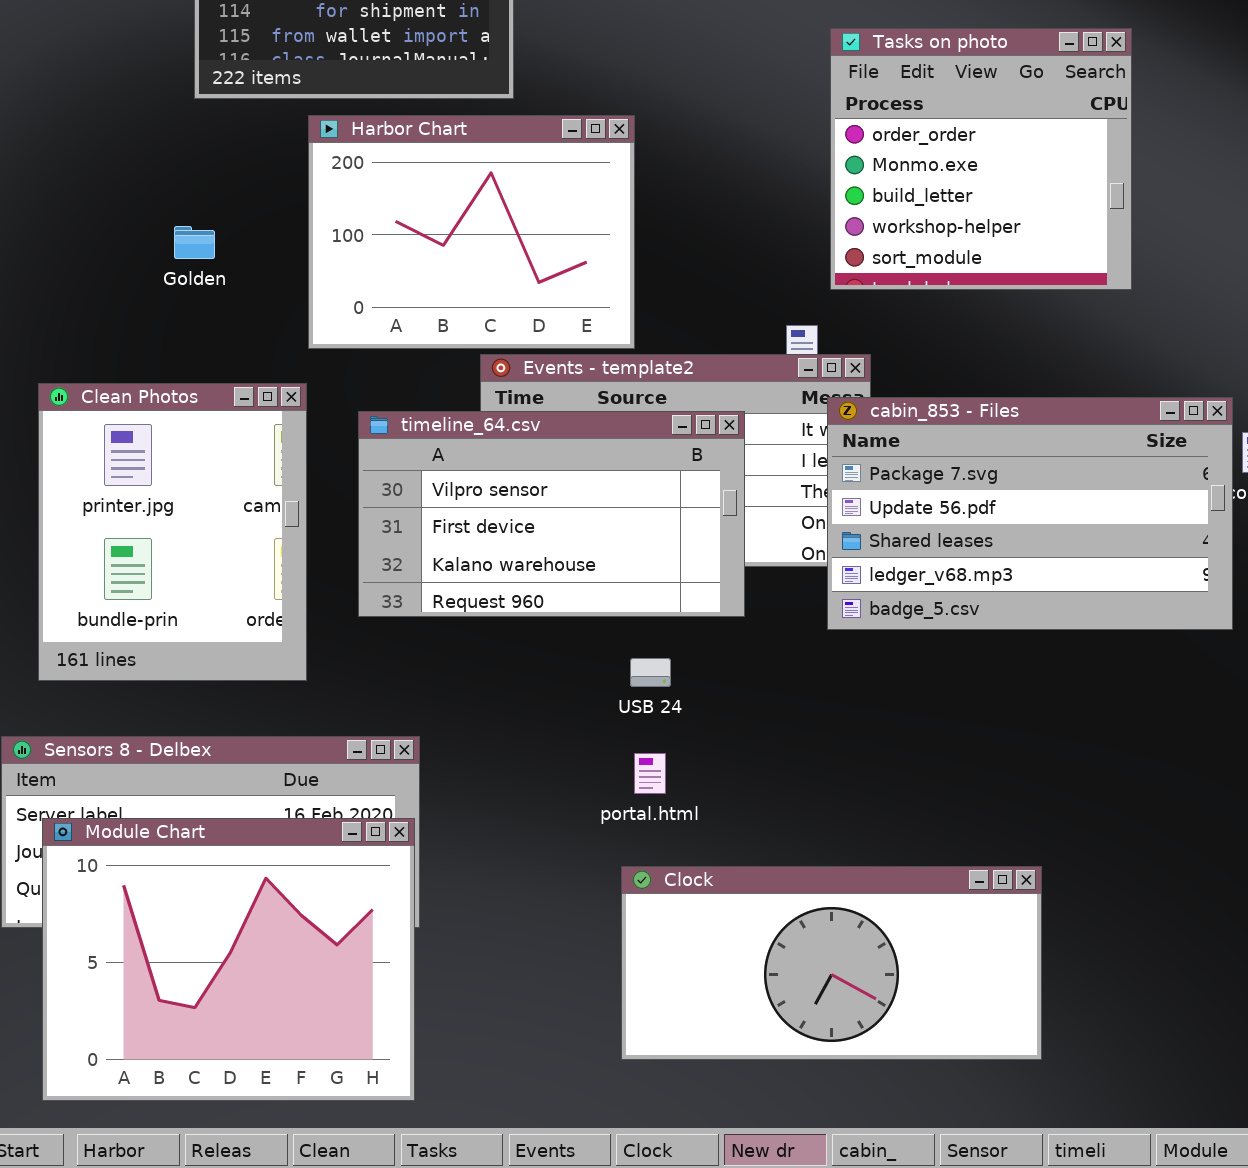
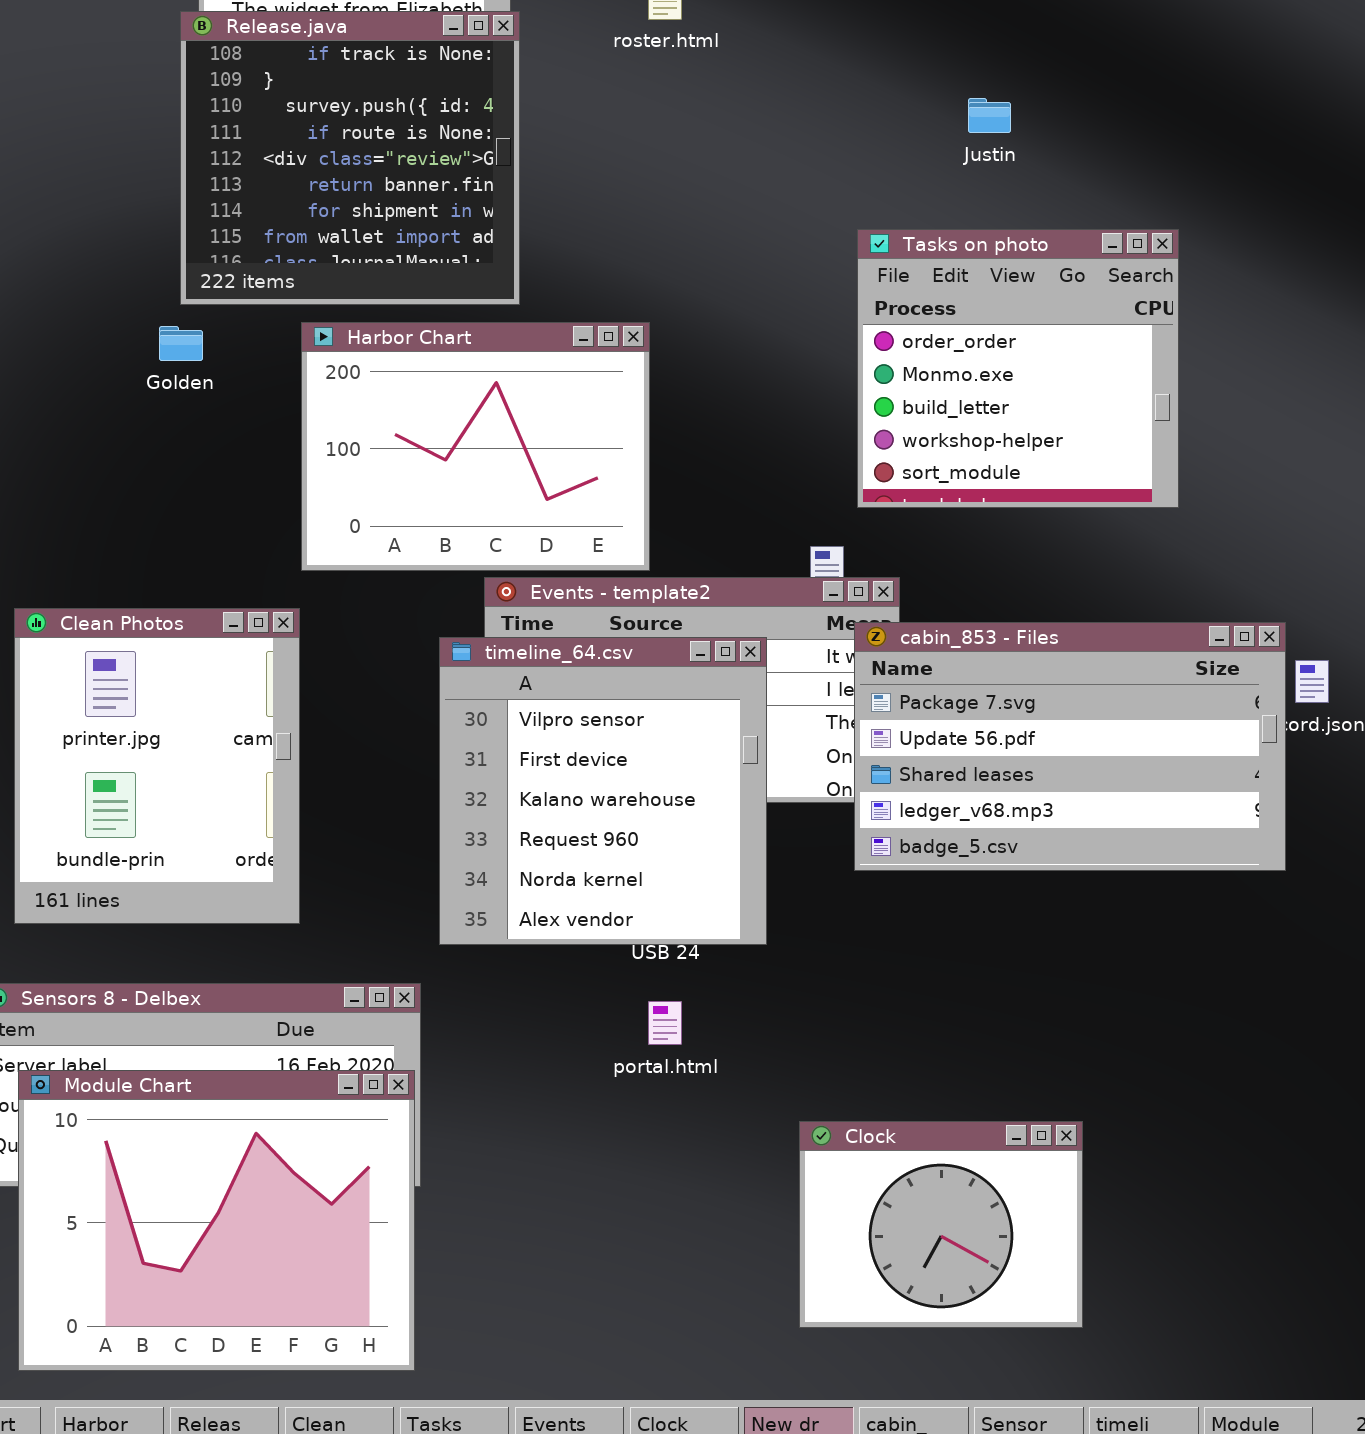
Golden: [174,226,215,259] -> [159,326,203,361], moved
timeline_64.csv: [358,411,745,617] -> [439,637,767,945], resized
Clock: [621,866,1042,1060] -> [799,1121,1083,1328], resized

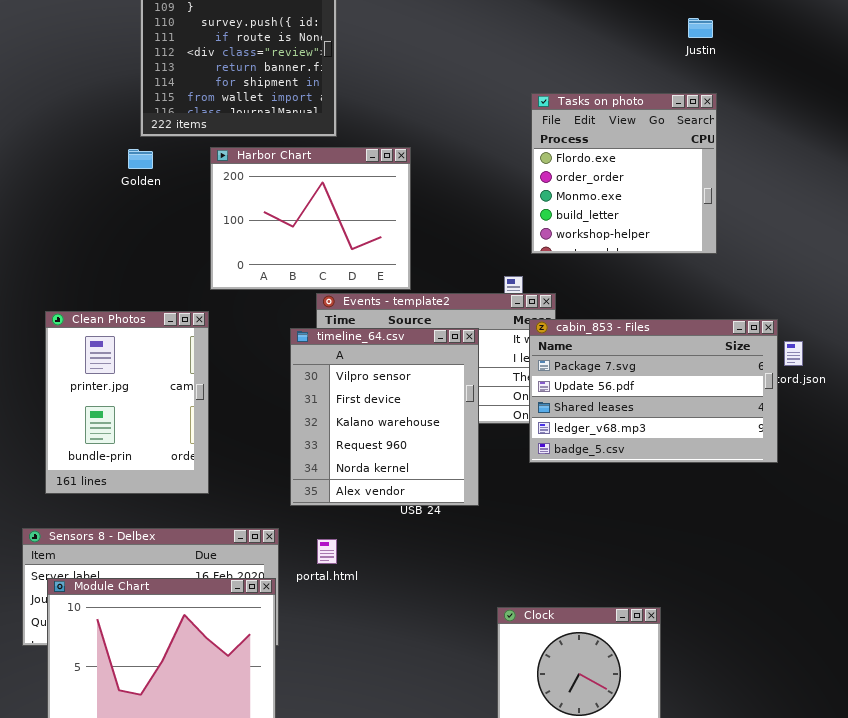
Justin: [968,98,1011,133] -> [688,18,713,38], moved
Tasks on photo: [857,229,1179,508] -> [531,93,717,254], scrolled up 1 row
portal.html: [648,1001,682,1045] -> [317,539,337,564], moved

